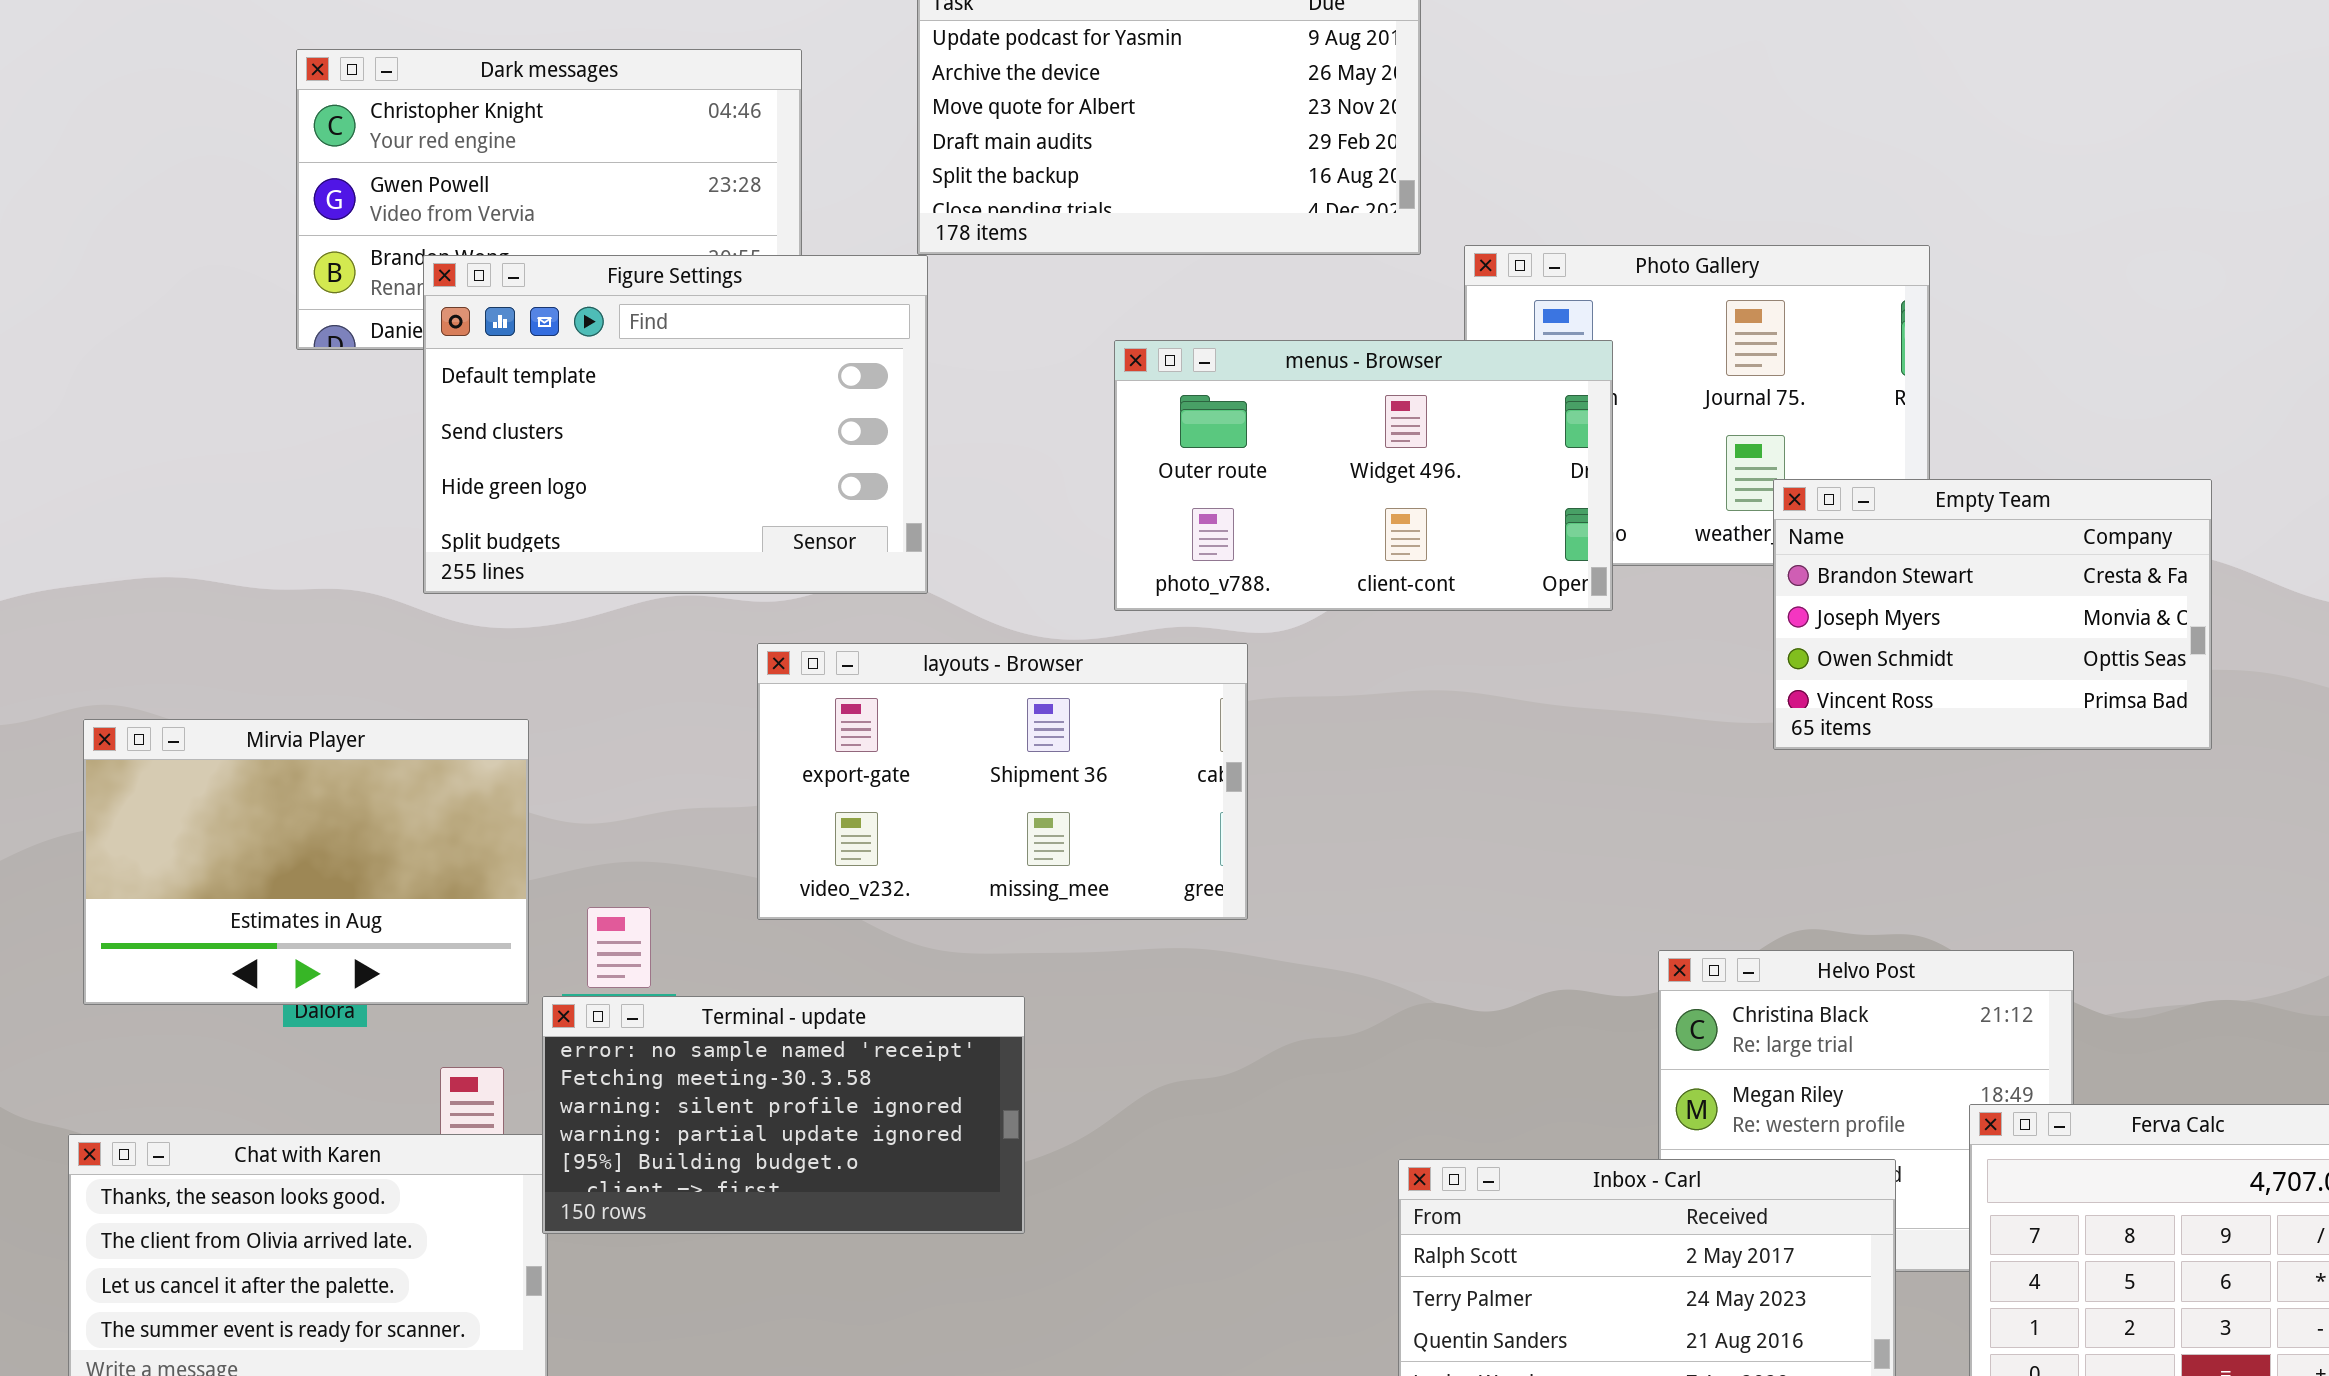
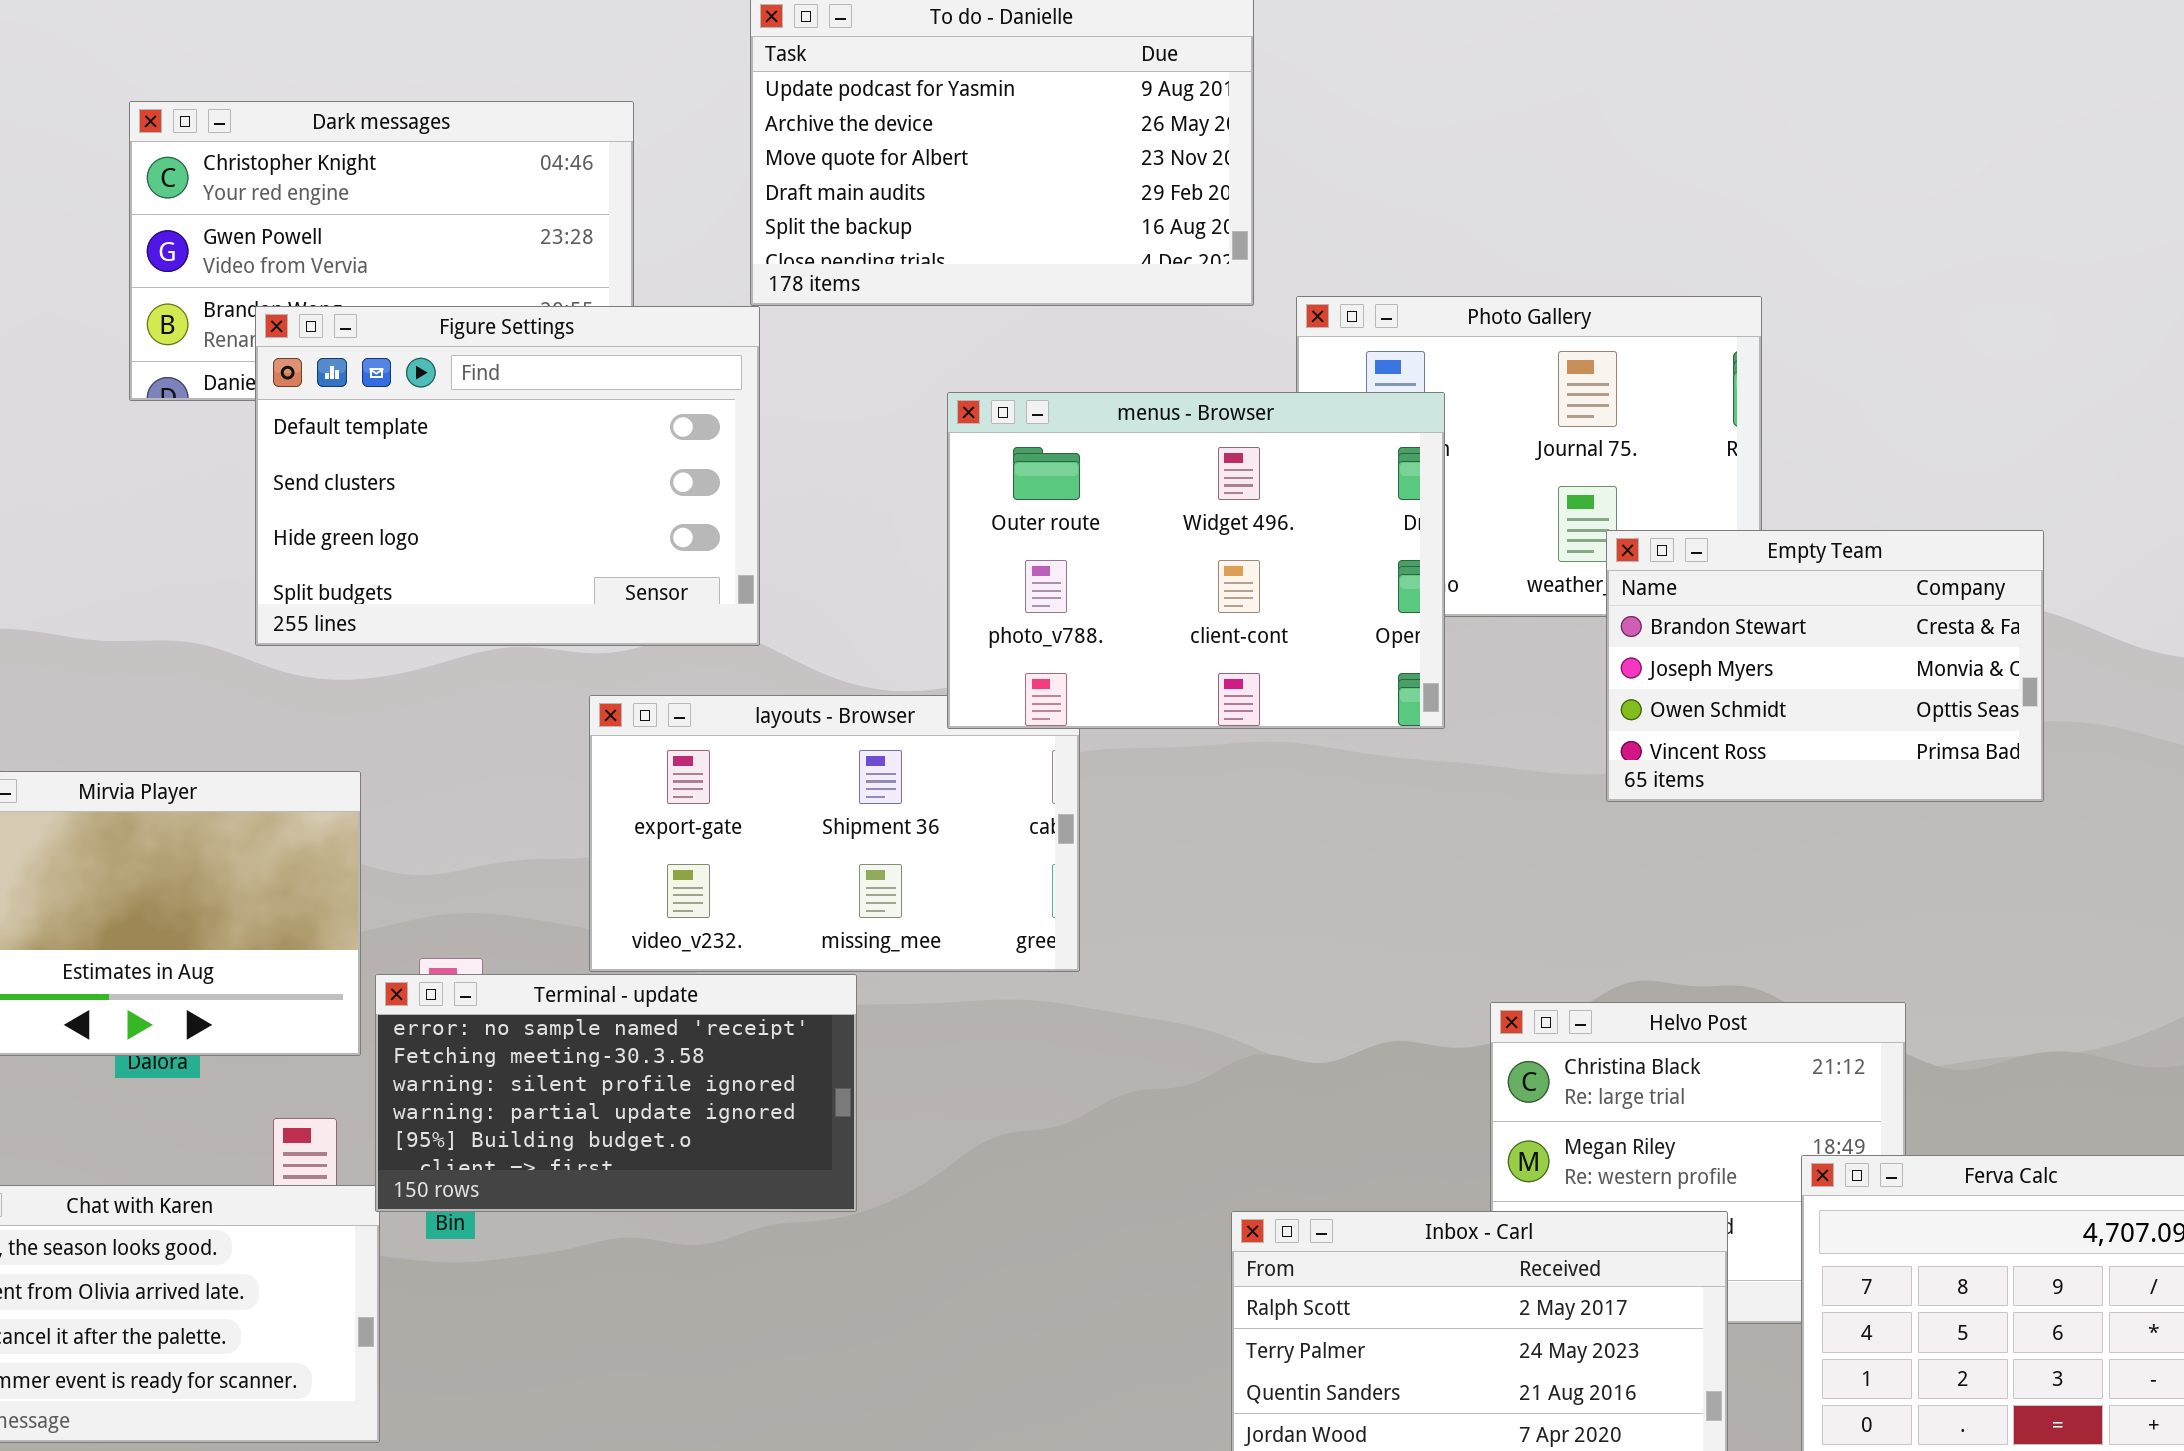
menus - Browser: [1114,340,1613,611] -> [947,392,1445,729], resized
Terminal - update: [542,996,1025,1234] -> [375,974,857,1212], moved

